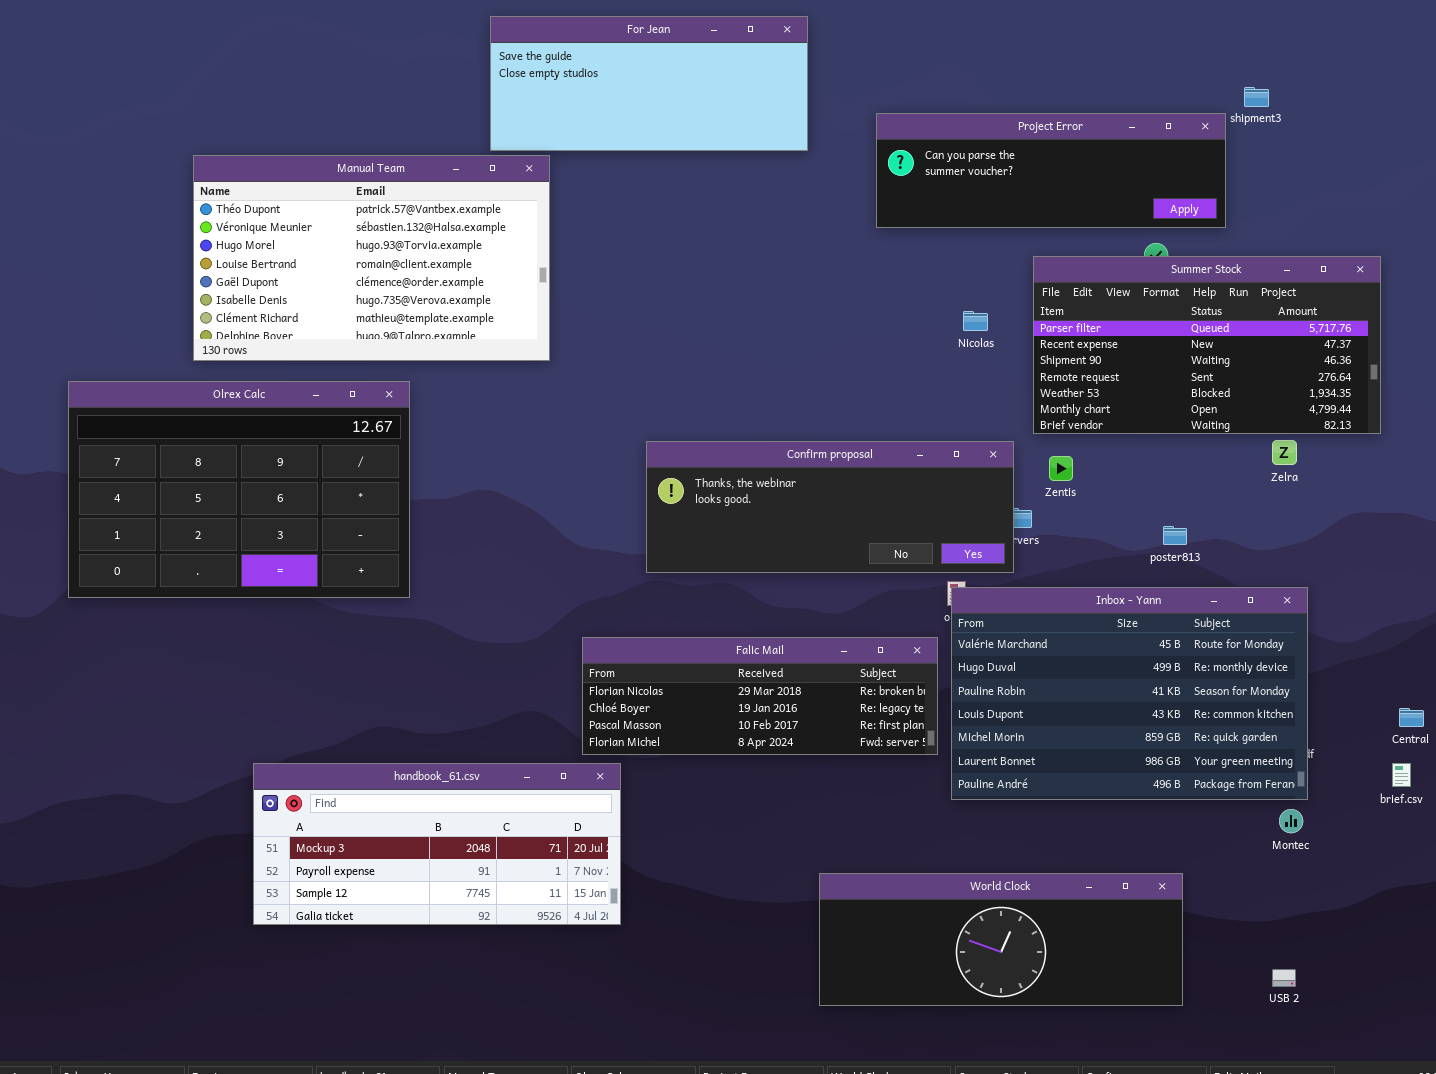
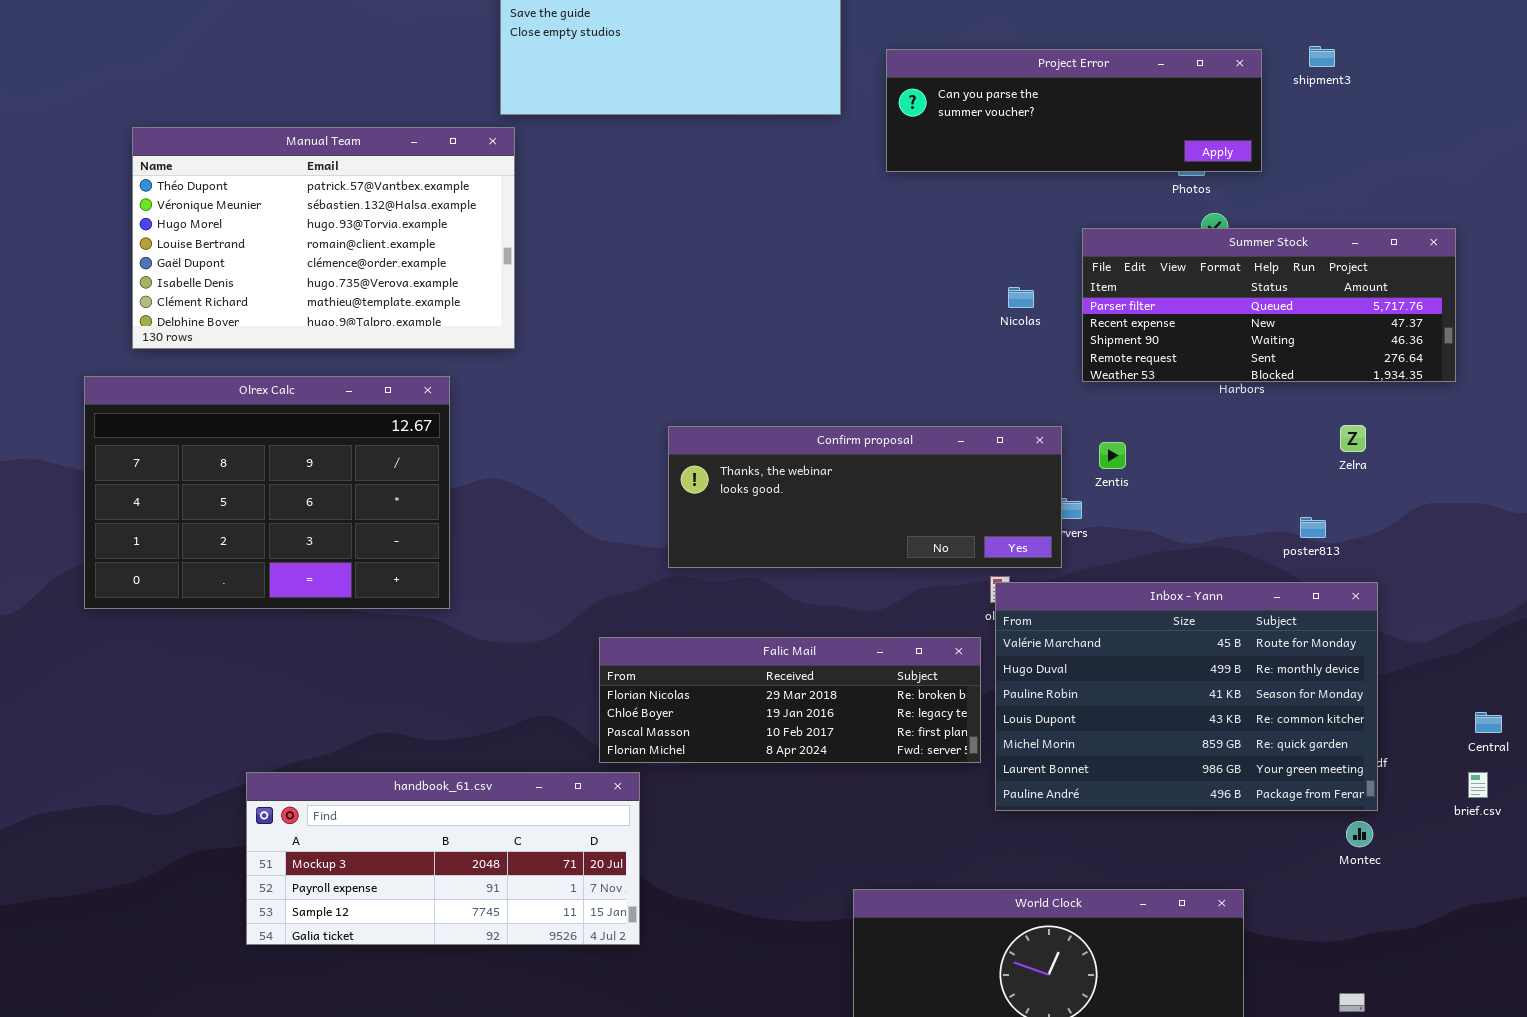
Project Error: [876,113,1226,228] -> [886,49,1262,172], moved
Manual Team: [193,155,550,361] -> [132,127,515,349], moved
Summer Stock: [1033,256,1381,434] -> [1082,228,1456,382], resized
Olrex Calc: [68,381,410,598] -> [84,376,450,609], moved
poster813: [1163,526,1187,545] -> [1300,517,1326,538], moved

